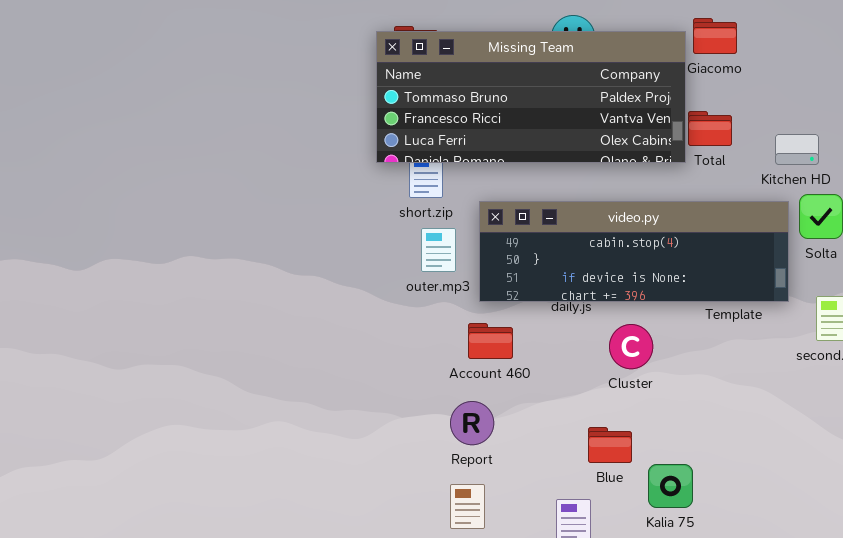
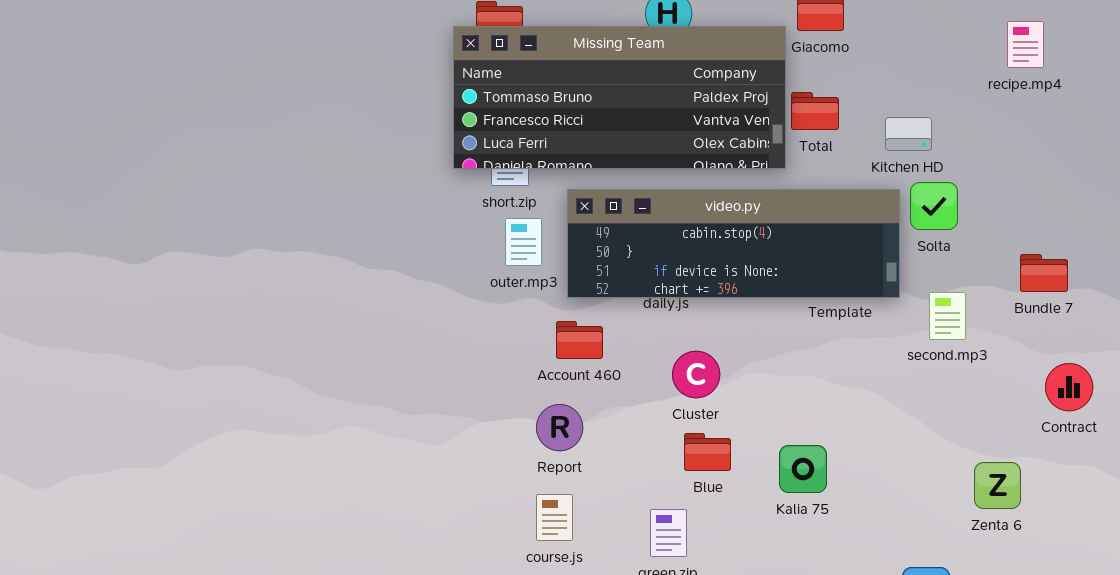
Missing Team: [376,31,686,163] -> [453,26,786,169], moved
Cluster: [609,324,653,369] -> [672,351,720,398], moved
Kalia 75: [648,464,693,508] -> [779,445,827,493], moved

